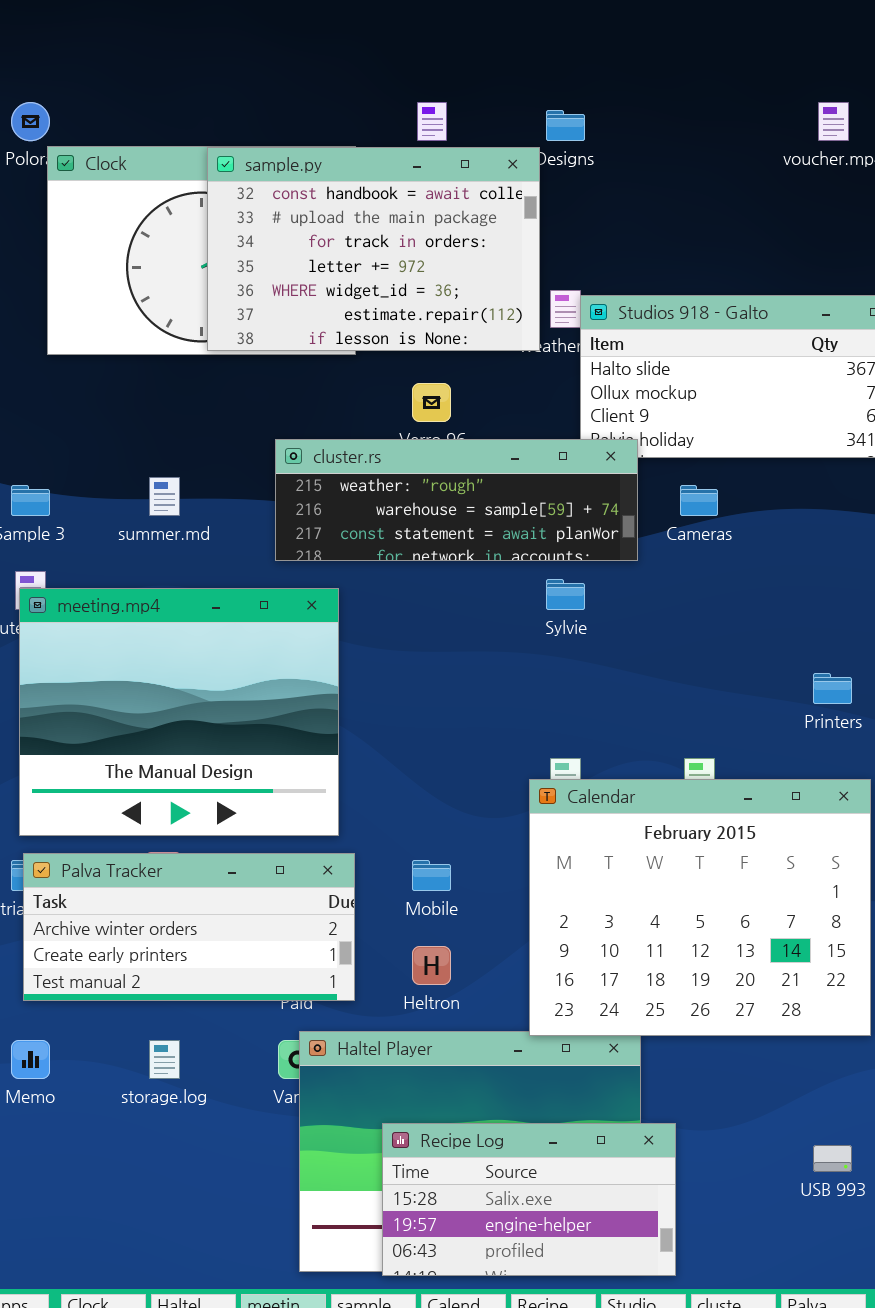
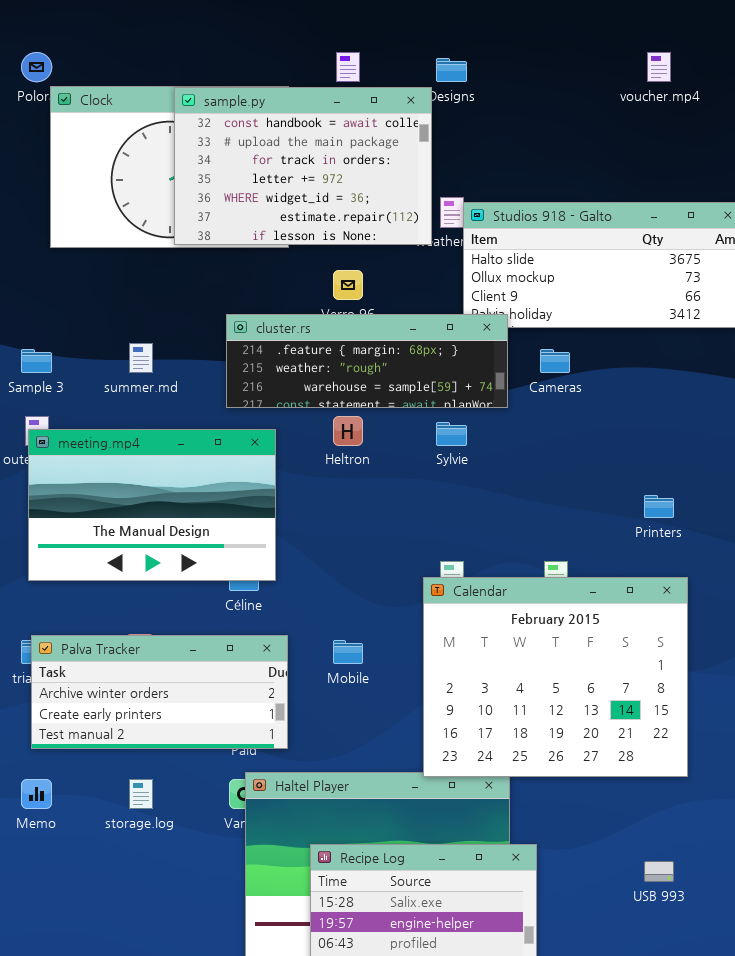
cluster.rs: [275,439,638,561] -> [226,314,508,408], scrolled up 1 row
meeting.mp4: [19,588,339,836] -> [28,429,276,581], resized
Heltron: [412,946,451,985] -> [333,416,363,446], moved

